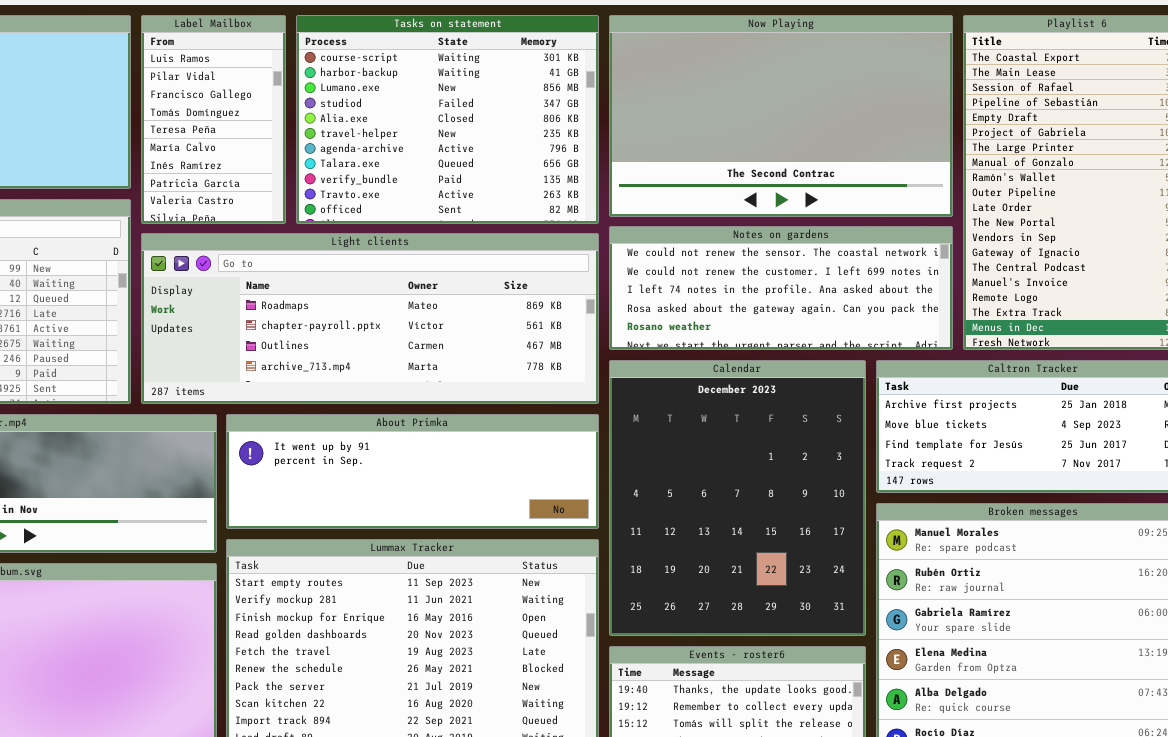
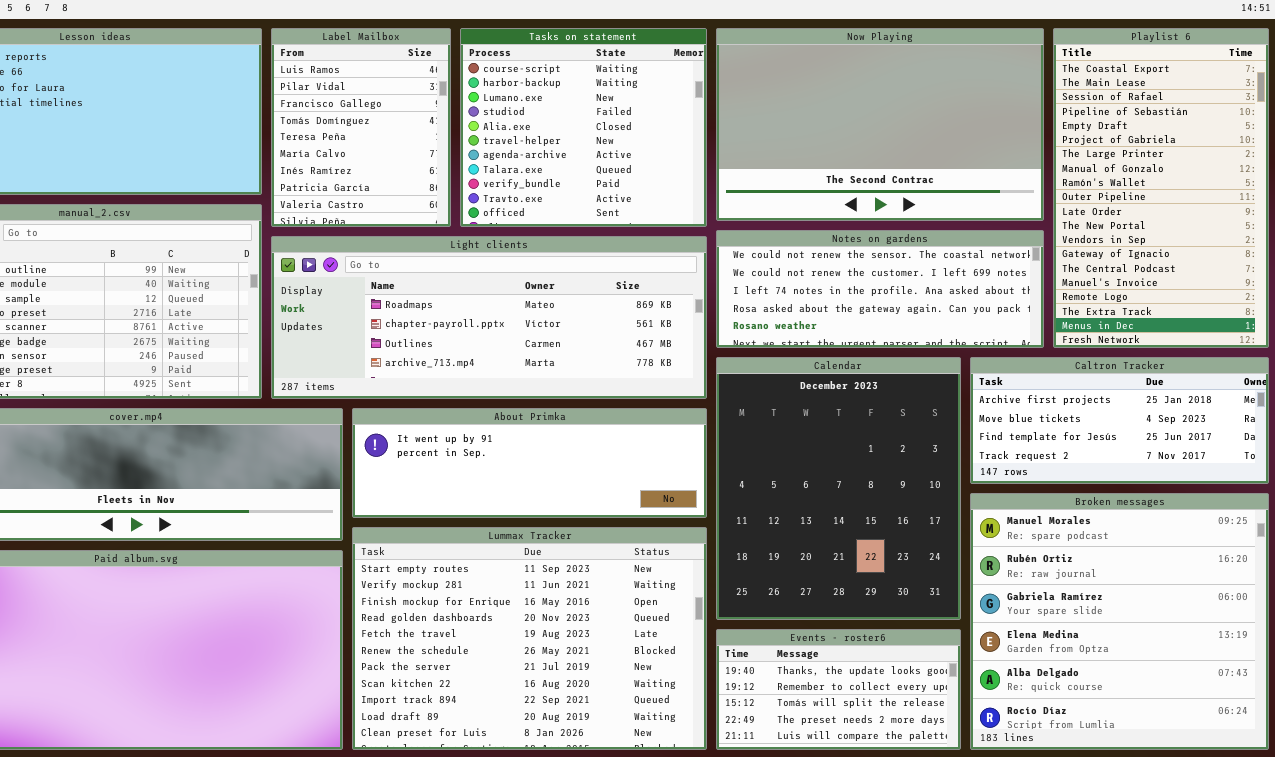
Label Mailbox: [141,15,286,224] -> [271,28,451,227], resized
Tasks on statement: [296,15,599,224] -> [460,28,707,227], resized

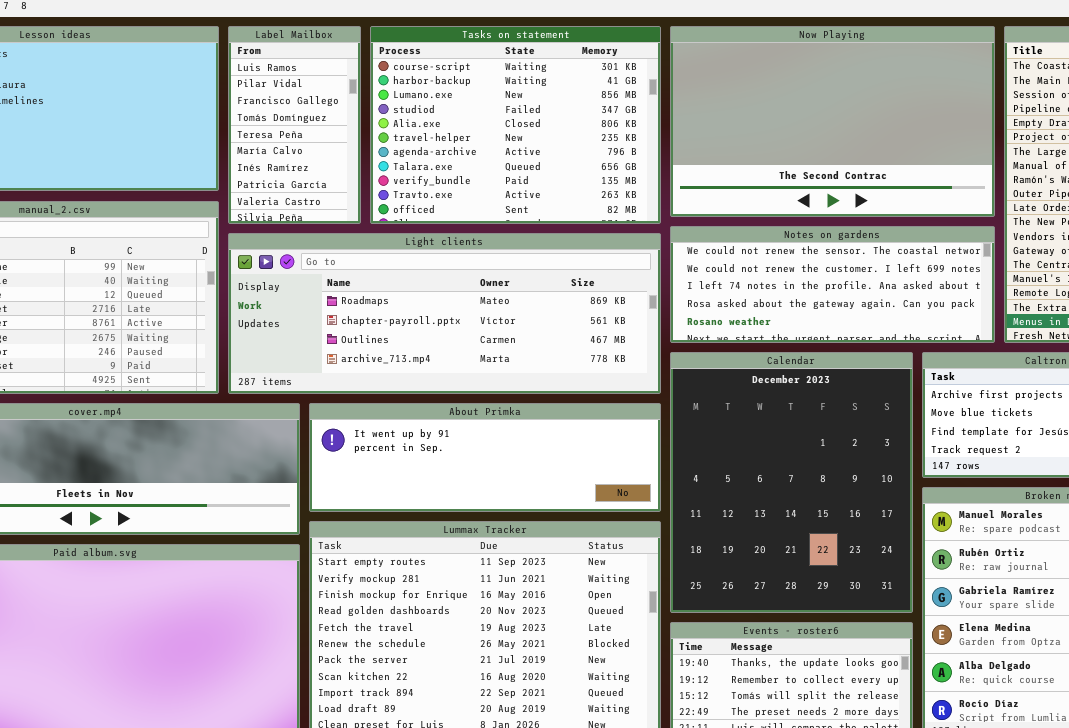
Label Mailbox: [271,28,451,227] -> [228,26,361,224], resized
Tasks on statement: [460,28,707,227] -> [370,26,661,224], resized

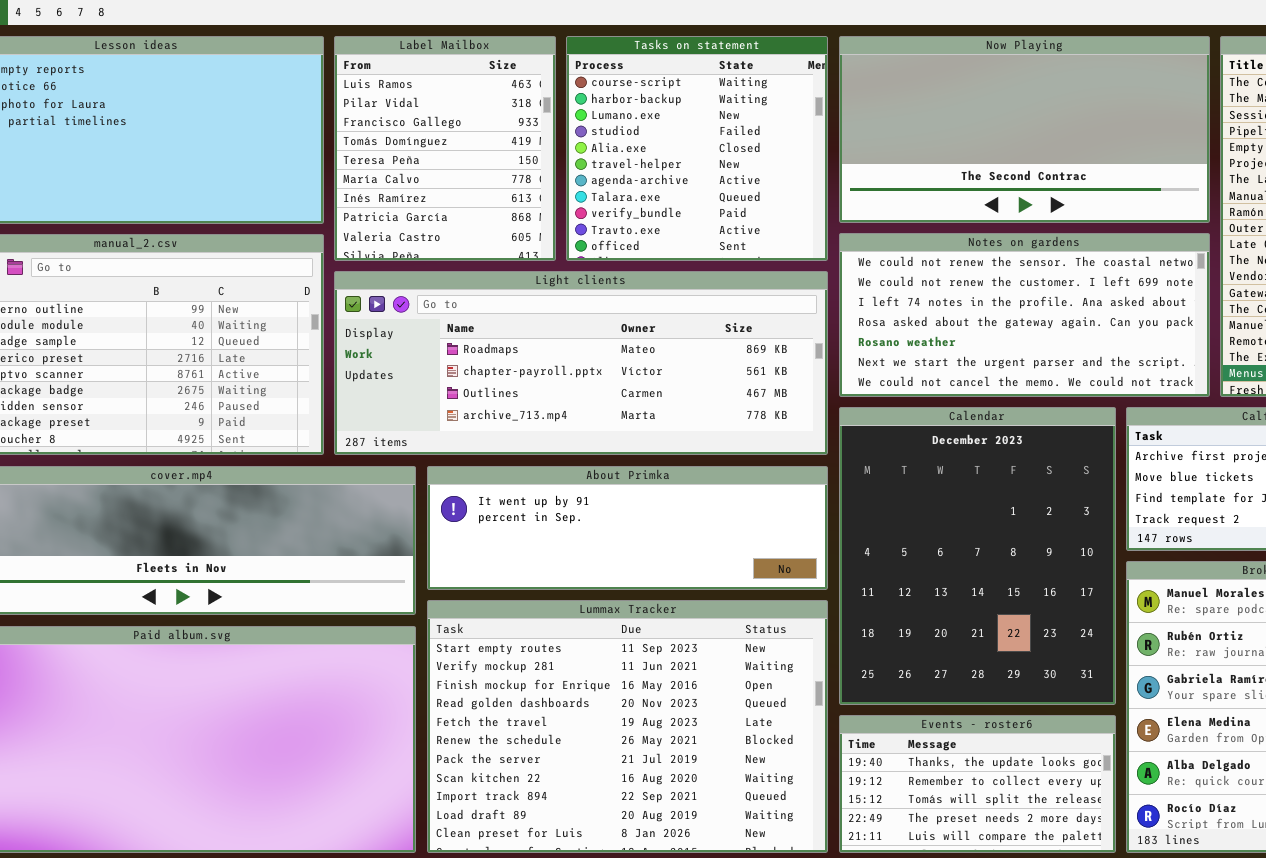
Label Mailbox: [228,26,361,224] -> [334,36,556,261], resized
Tasks on statement: [370,26,661,224] -> [566,36,828,261], resized
Now Playing: [670,26,995,217] -> [839,36,1210,223], resized
Notes on gardens: [670,226,995,343] -> [839,233,1210,397], resized

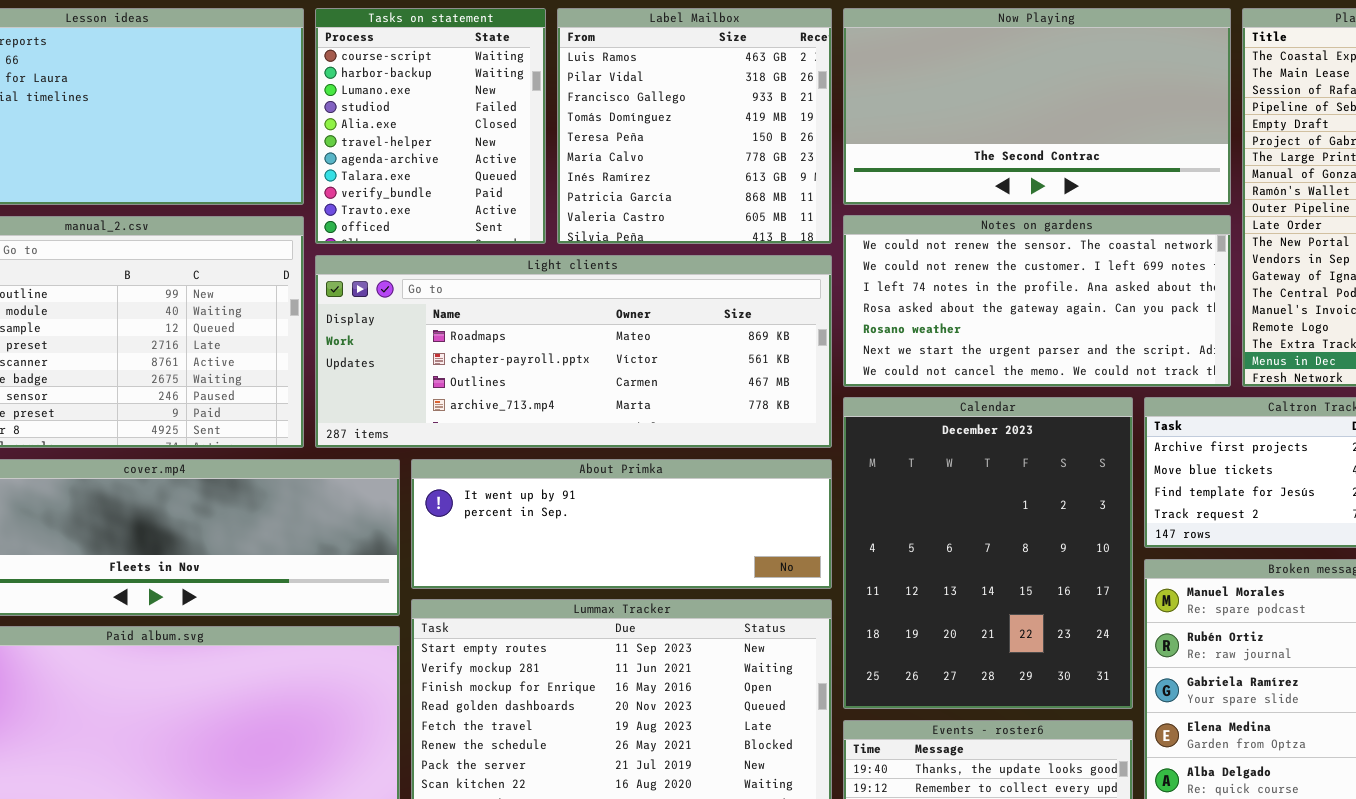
Label Mailbox: [334,36,556,261] -> [557,8,832,244], moved, resized
Tasks on statement: [566,36,828,261] -> [315,8,546,244], moved, resized

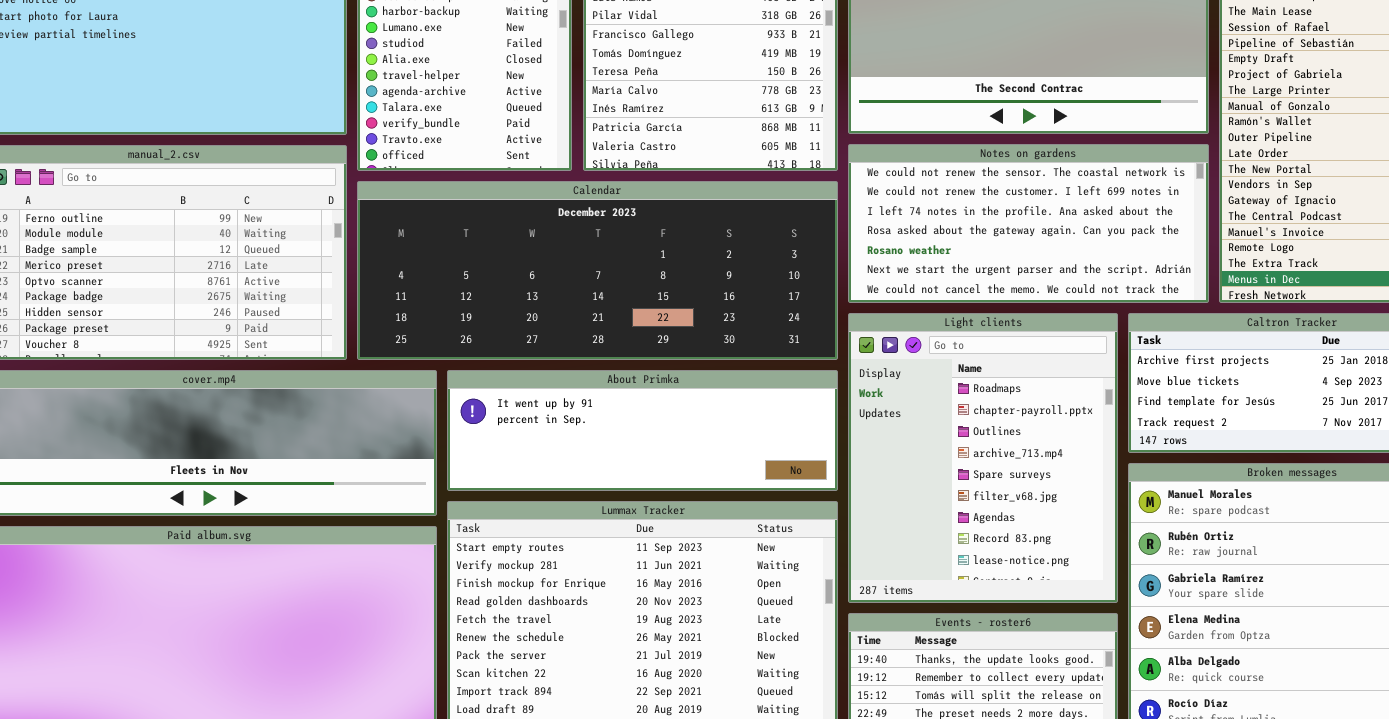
Light clients: [315,255,832,448] -> [848,313,1118,603], moved, resized
Calendar: [843,397,1133,709] -> [357,181,838,360], moved, resized

